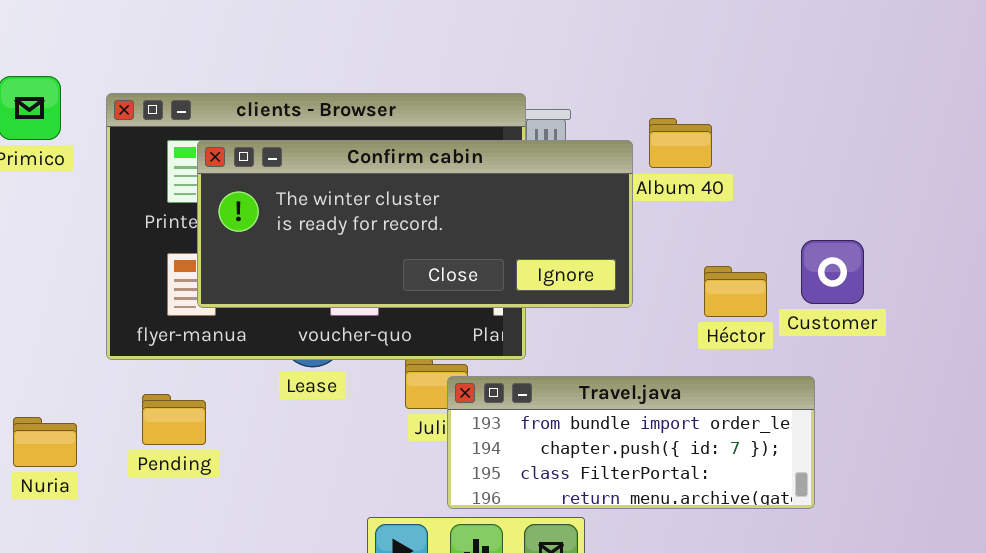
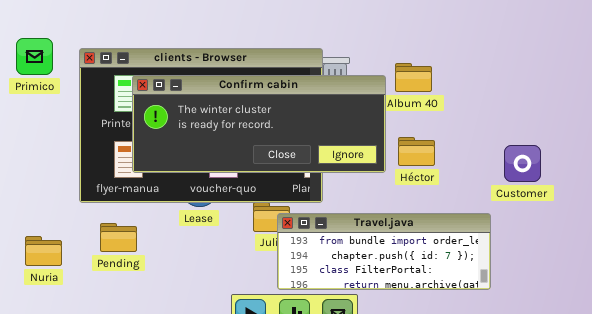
Customer: [801,240,864,304] -> [504,145,541,182], moved
Héctor: [704,266,767,317] -> [398,137,435,166], moved

